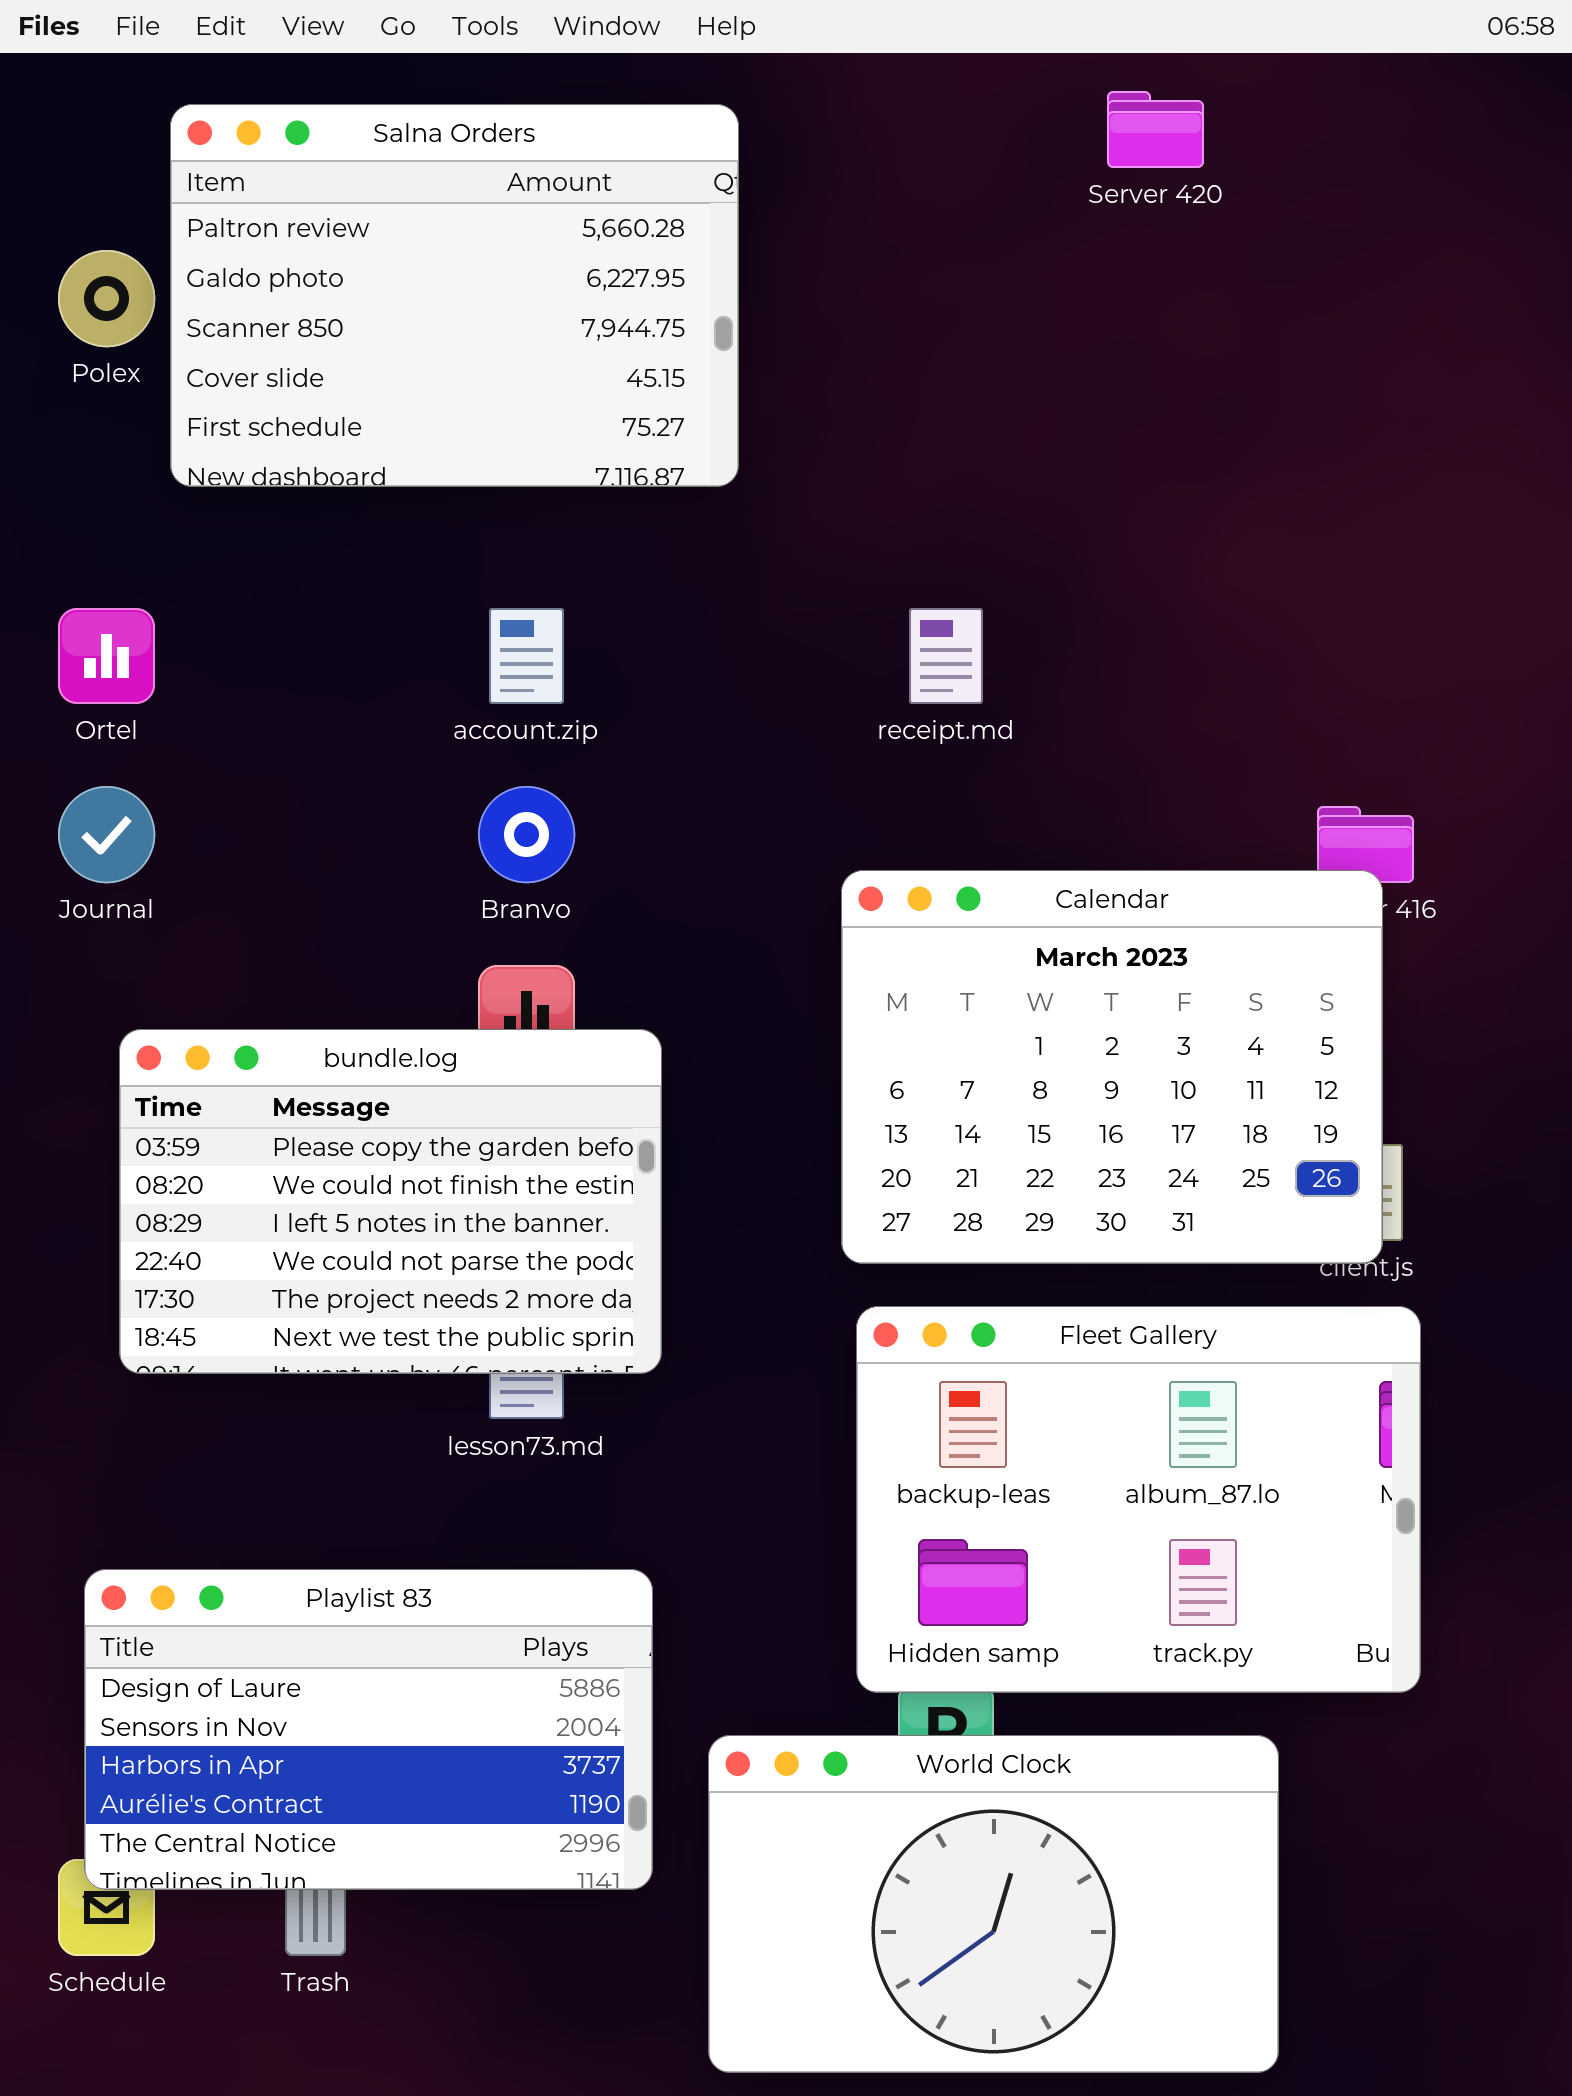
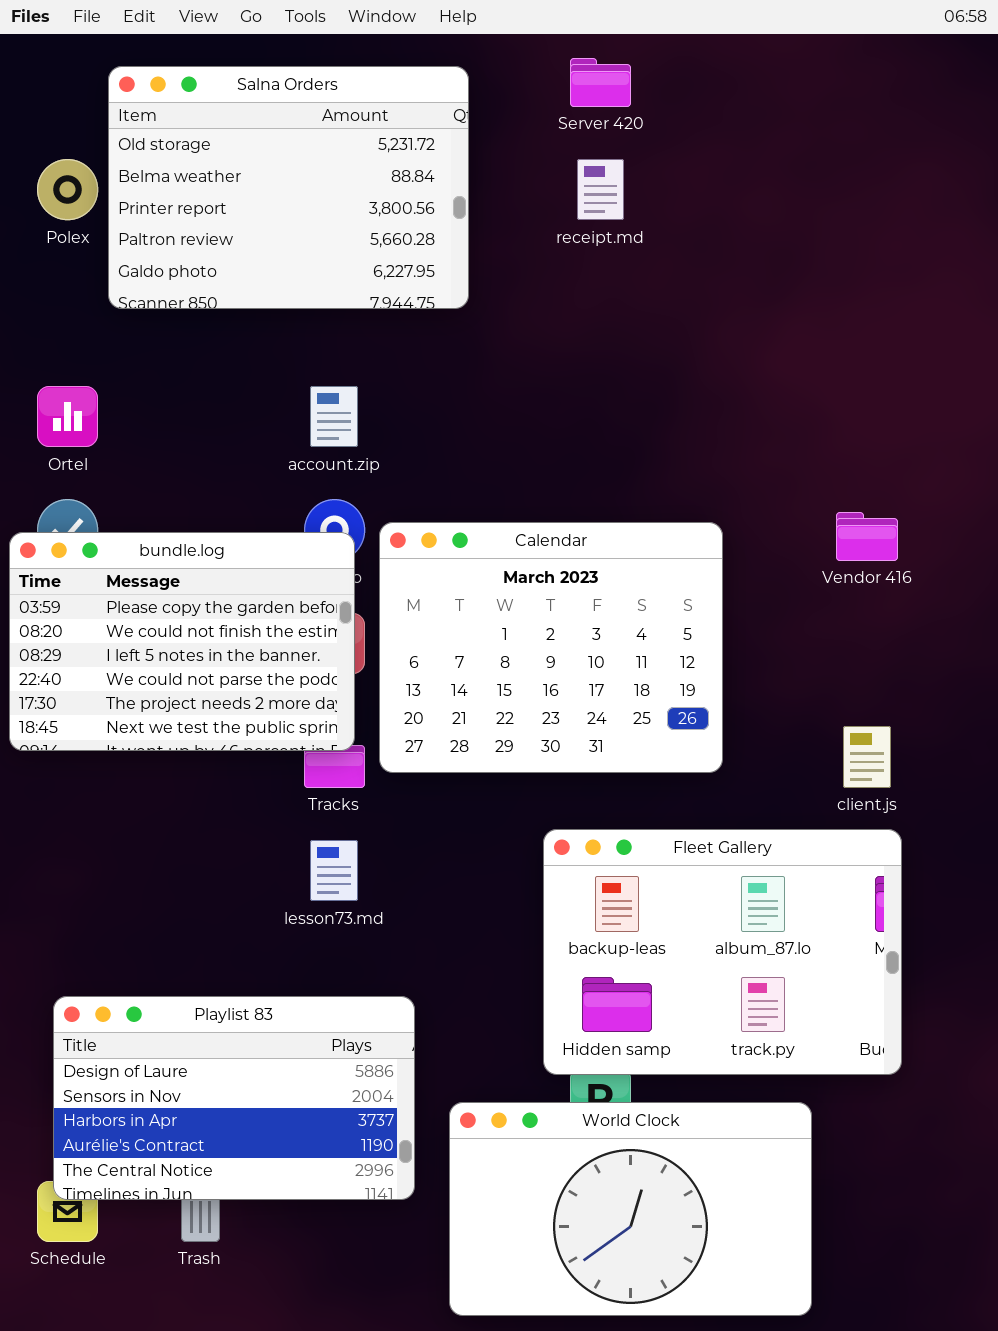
Server 420: [1107,91,1204,168] -> [570,58,631,107], moved
Salna Orders: [170,104,739,487] -> [108,66,469,309], scrolled up 3 rows
receipt.md: [909,608,983,704] -> [577,159,624,220], moved
Calendar: [841,870,1383,1264] -> [379,522,723,773], moved
bundle.log: [119,1029,662,1374] -> [9,532,355,751], moved

